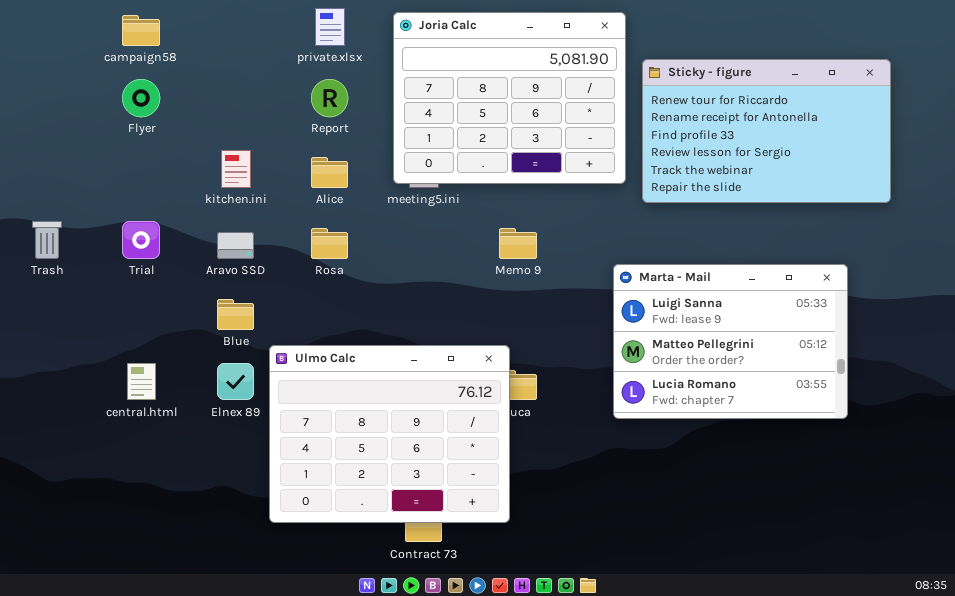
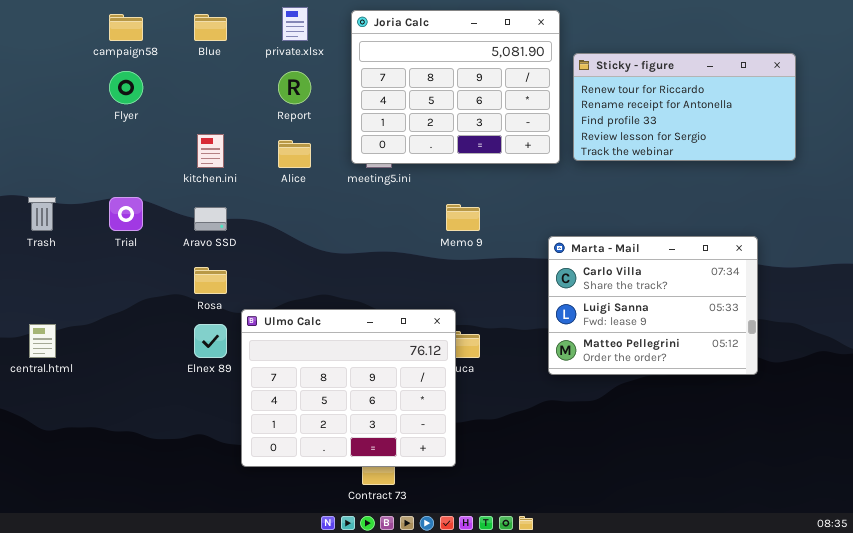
Sticky - figure: [642,59,891,203] -> [573,53,796,161], resized
Rosa: [311,228,348,259] -> [194,267,227,294], moved
Marta - Mail: [613,264,848,419] -> [548,236,758,375], scrolled up 1 row
Blue: [217,299,254,330] -> [194,14,227,41], moved
central.html: [127,363,156,400] -> [29,324,56,358], moved

